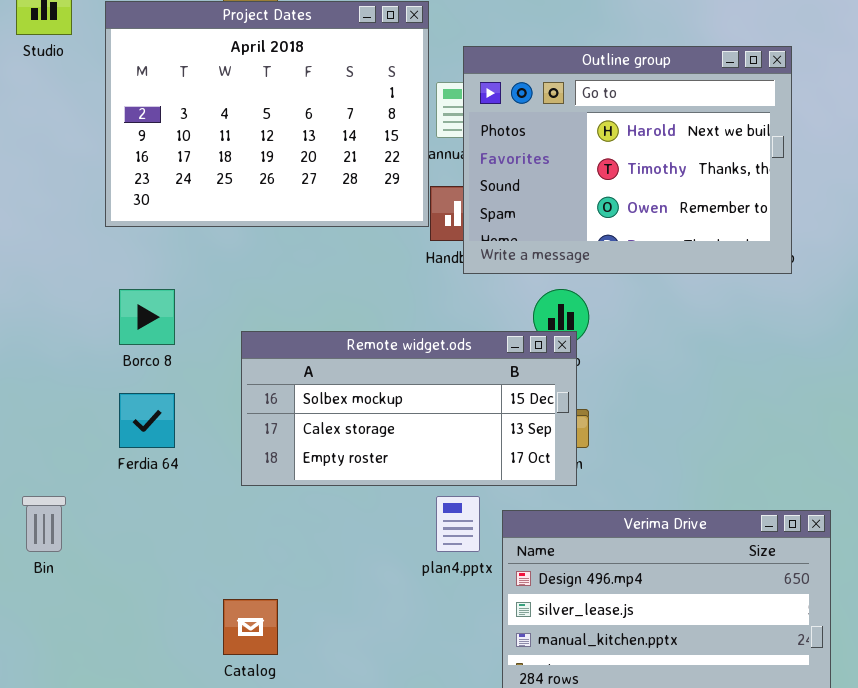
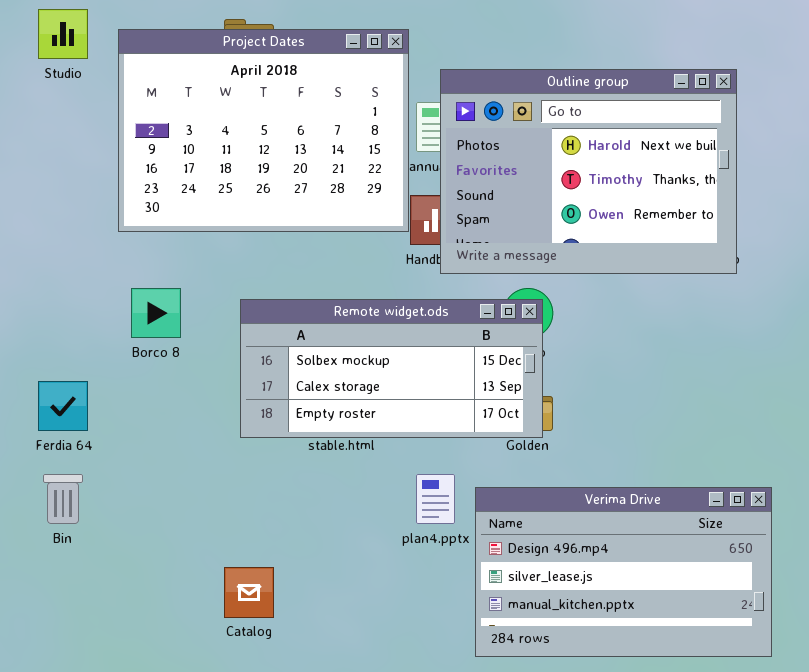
Remote widget.ods: [241,331,577,486] -> [240,299,543,438], moved
Ferdia 64: [119,393,175,448] -> [38,381,88,431], moved

